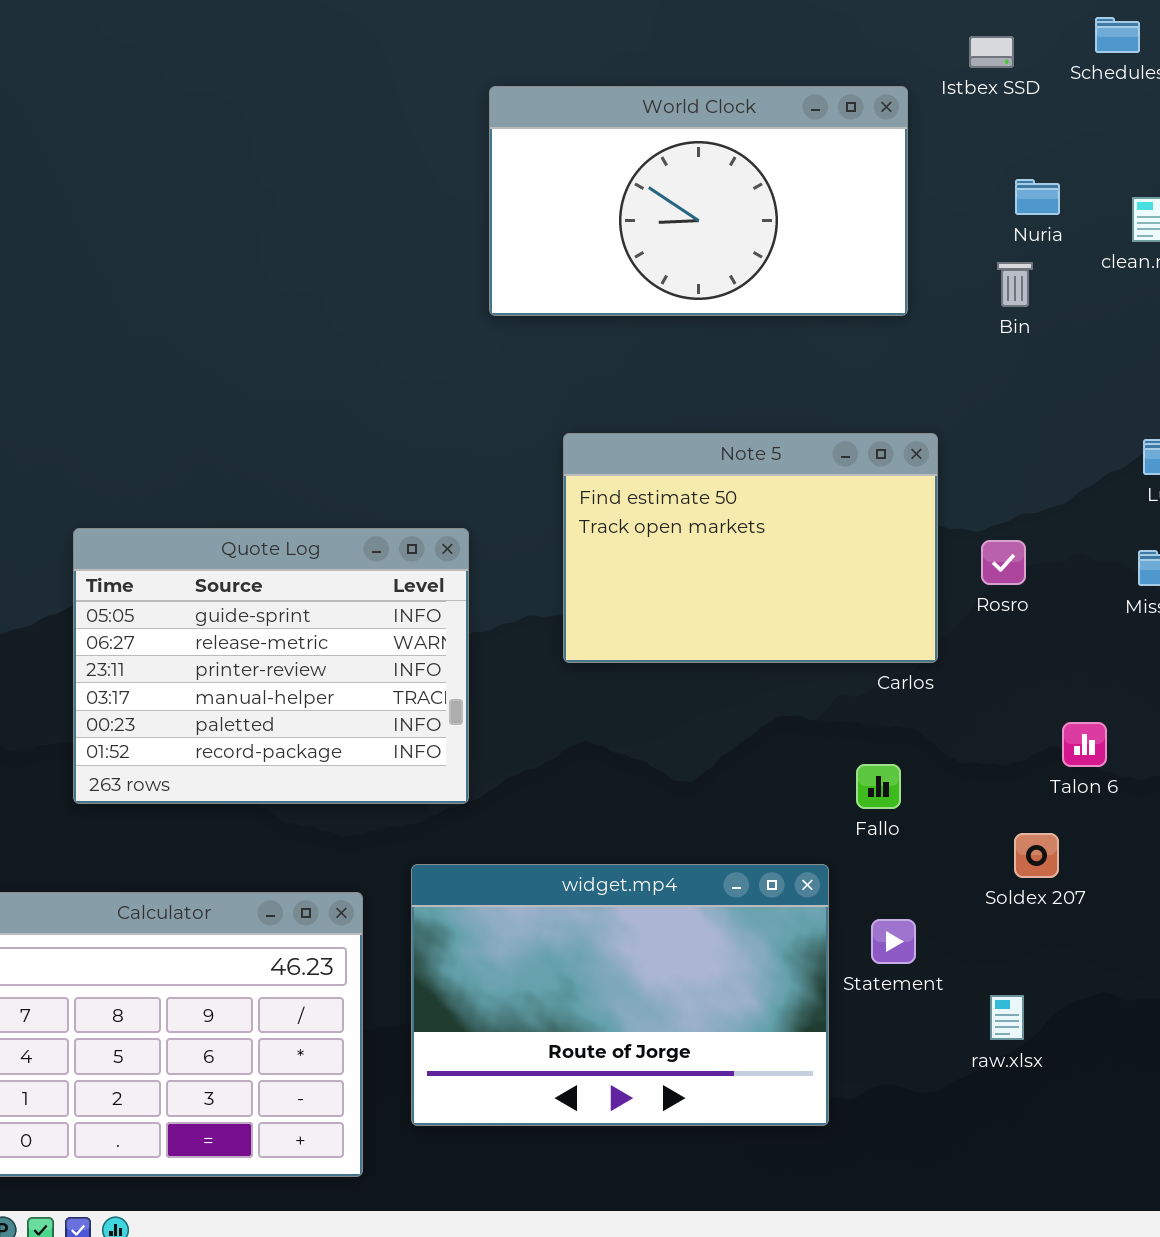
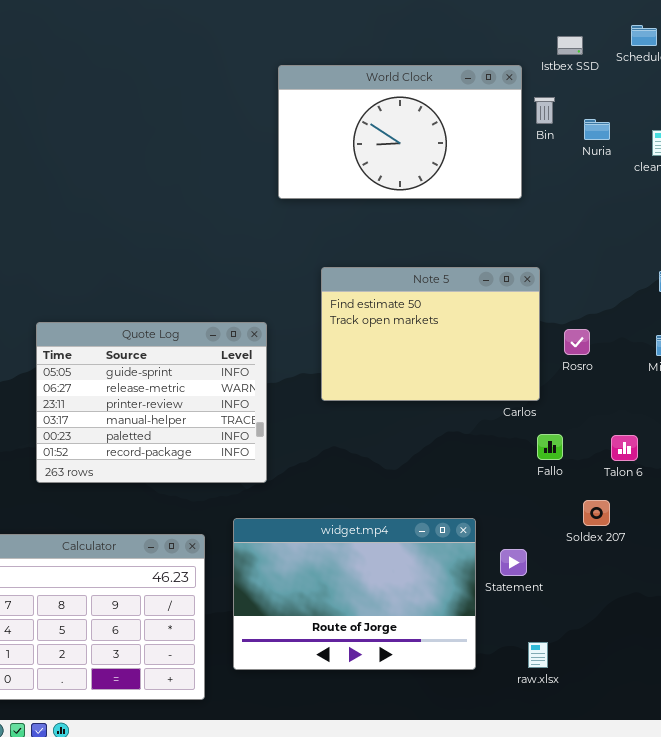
Bin: [997,262,1033,307] -> [534,97,555,124], moved
Fallo: [856,764,901,809] -> [537,434,563,460], moved
raw.xlsx: [990,995,1024,1040] -> [528,642,548,668], moved

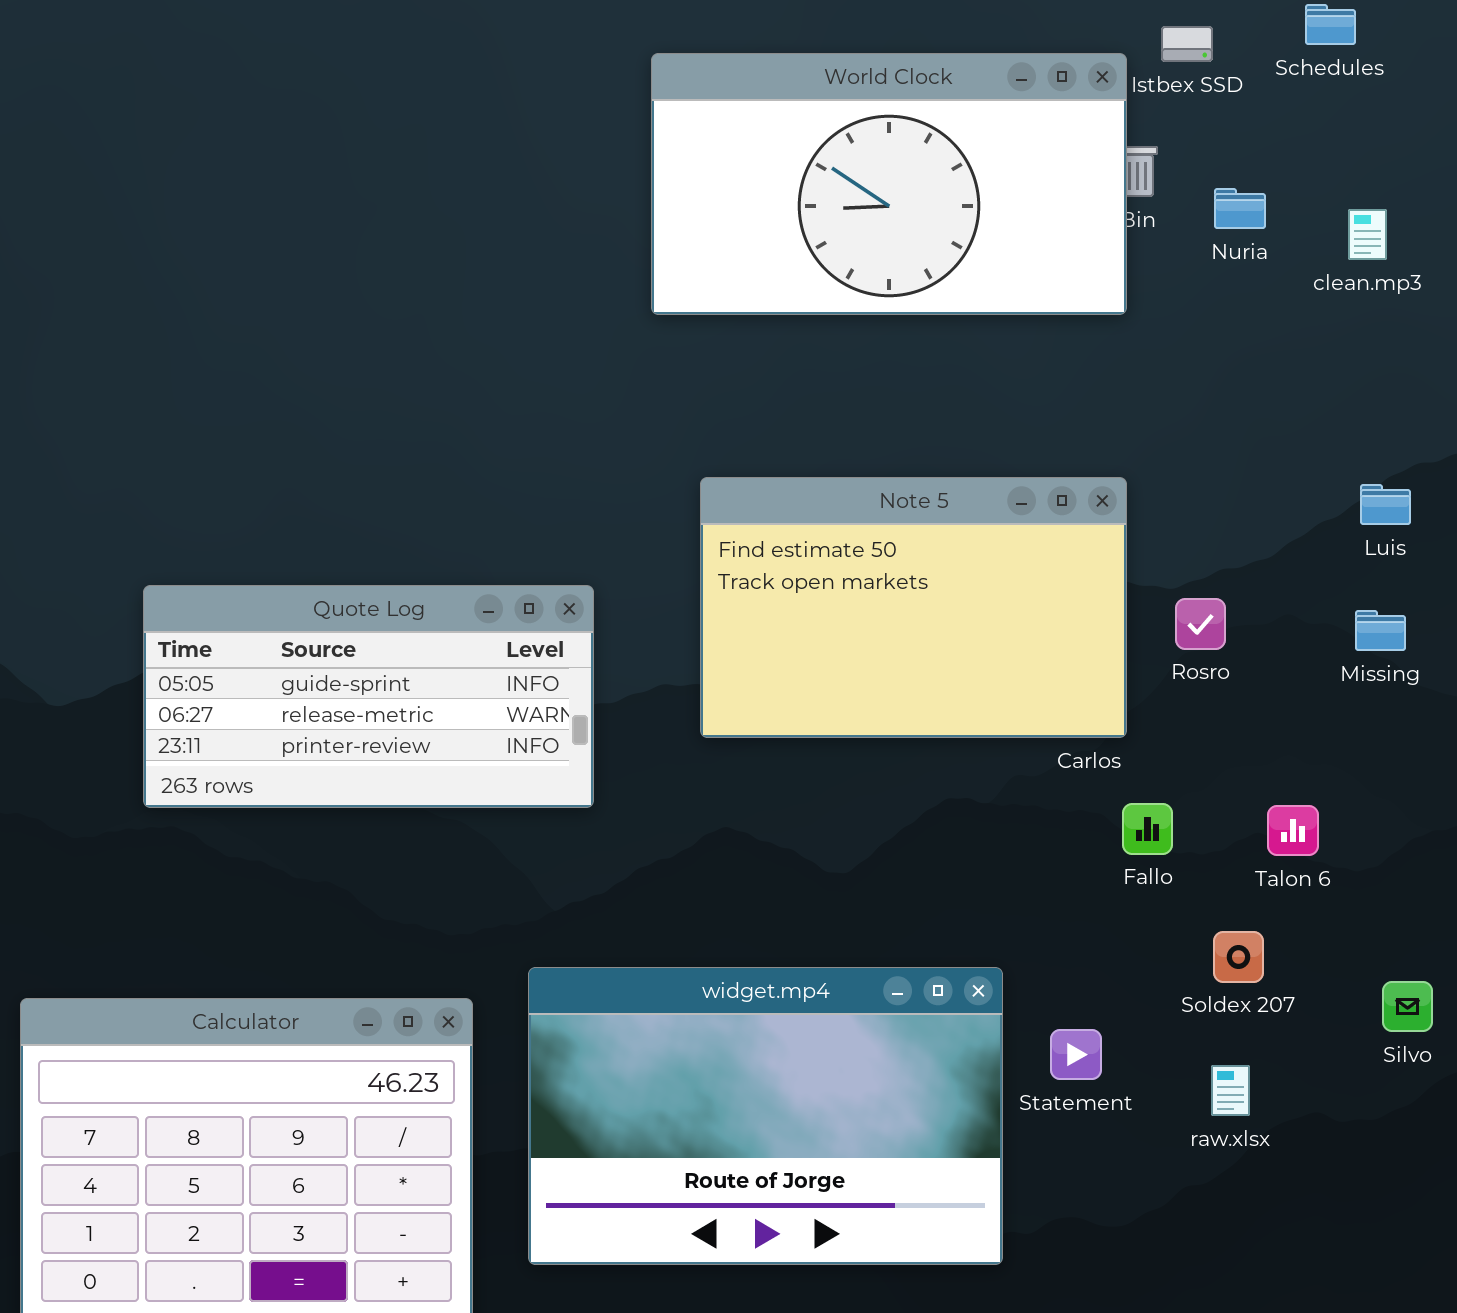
World Clock: [278,65,522,199] -> [651,53,1127,315], moved
Quote Log: [36,322,267,483] -> [143,585,594,808], resized
raw.xlsx: [528,642,548,668] -> [1211,1065,1250,1116], moved

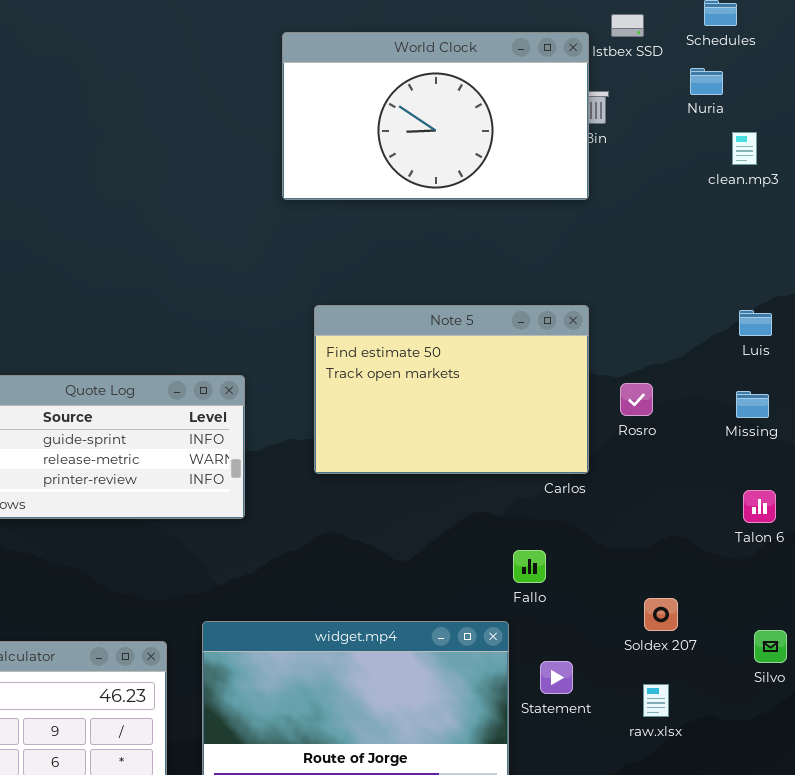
Nuria: [1214,188,1266,229] -> [690,68,723,95], moved
Fallo: [1122,803,1173,855] -> [513,550,546,583], moved
Talon 6: [1267,805,1319,856] -> [743,490,776,523], moved

